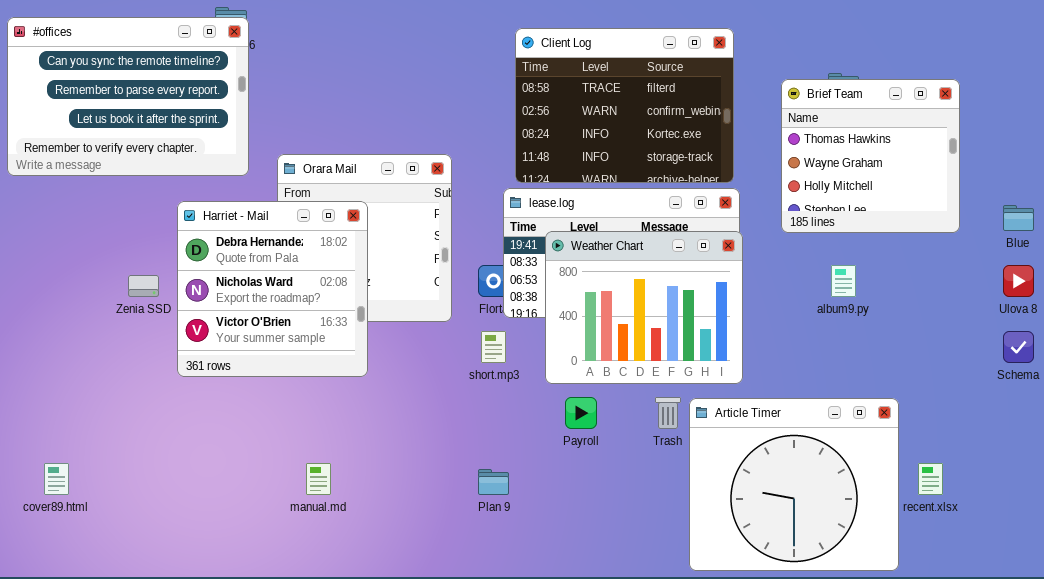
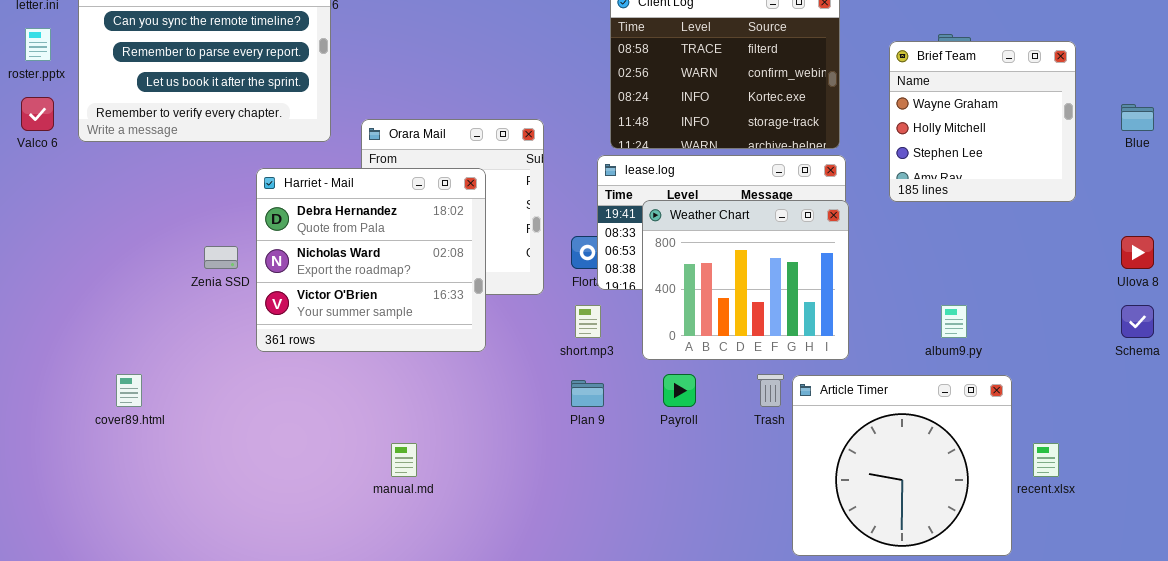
Brief Team: [781,79,960,233] -> [889,41,1076,202], scrolled down 1 row
Harriet - Mail: [177,201,368,377] -> [256,168,486,352], resized
Blue: [1003,205,1034,231] -> [1121,104,1154,131], moved
album9.py: [831,265,856,297] -> [941,305,967,338], moved
cover89.html: [44,463,69,495] -> [116,374,142,407], moved
Plan 9: [478,469,509,495] -> [571,380,604,407], moved

